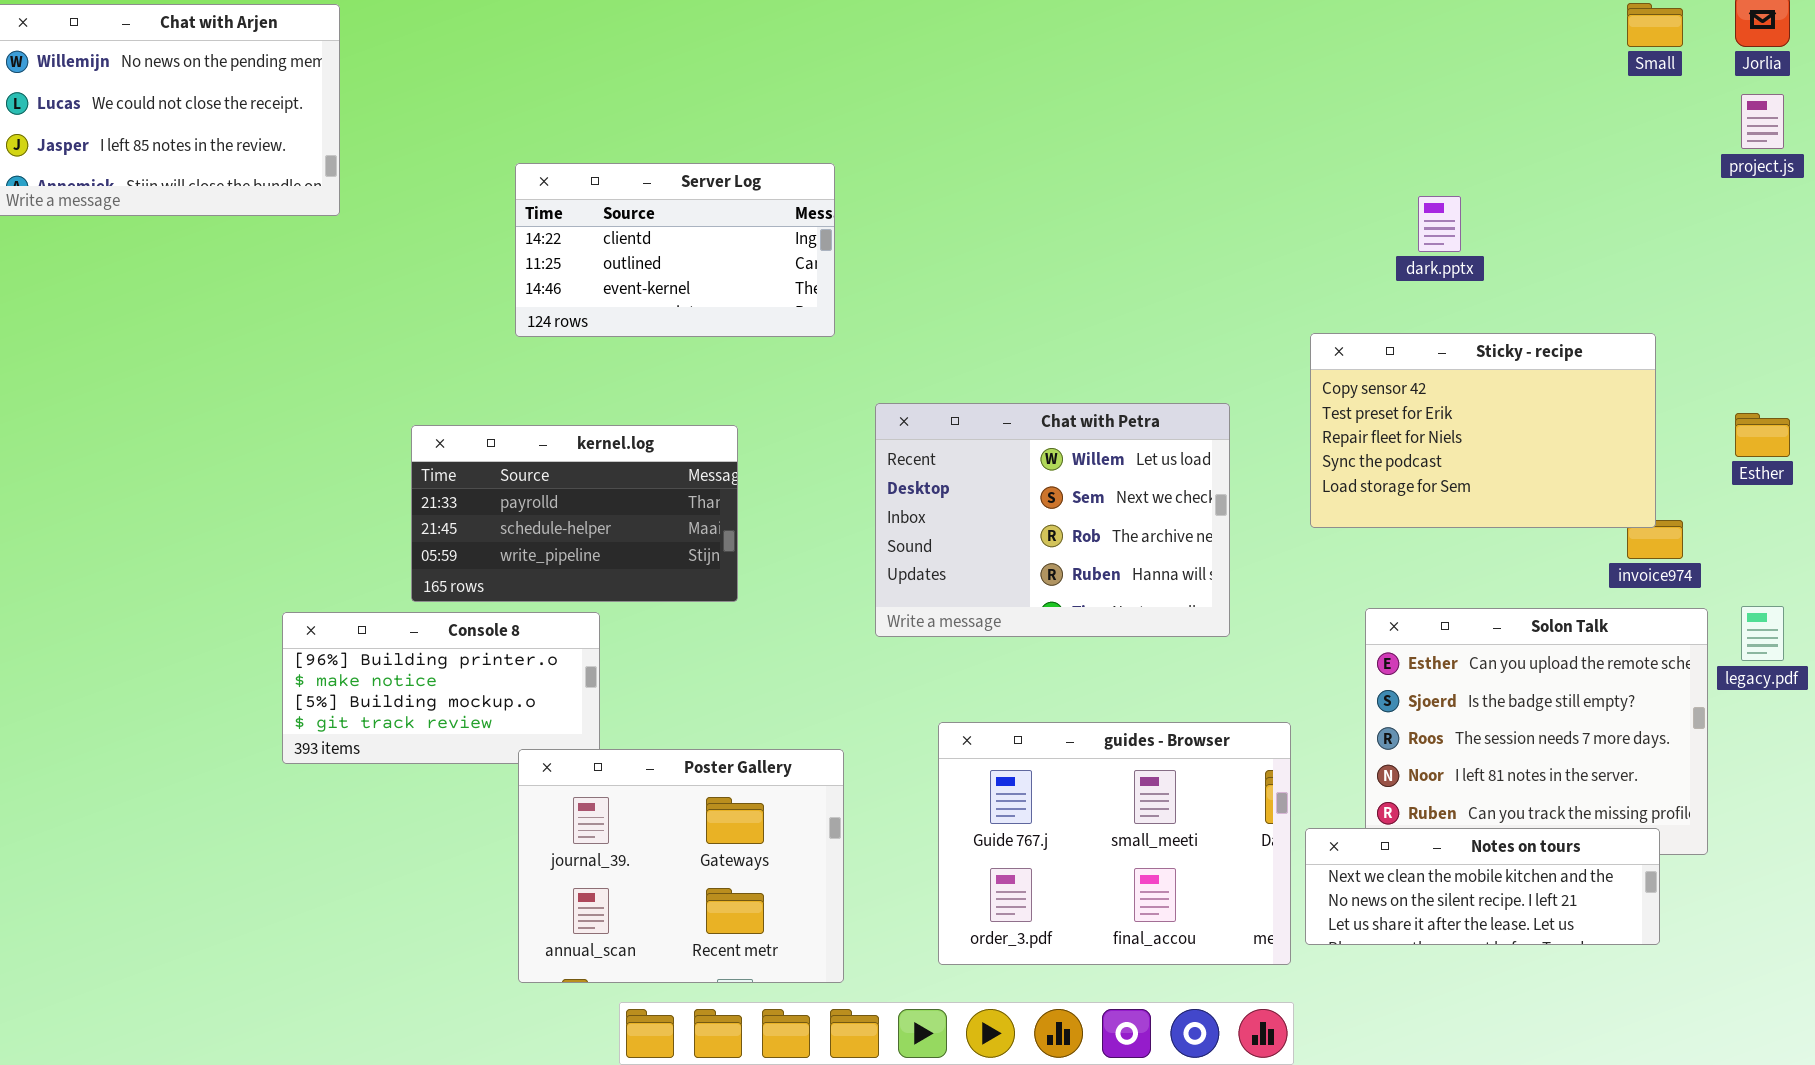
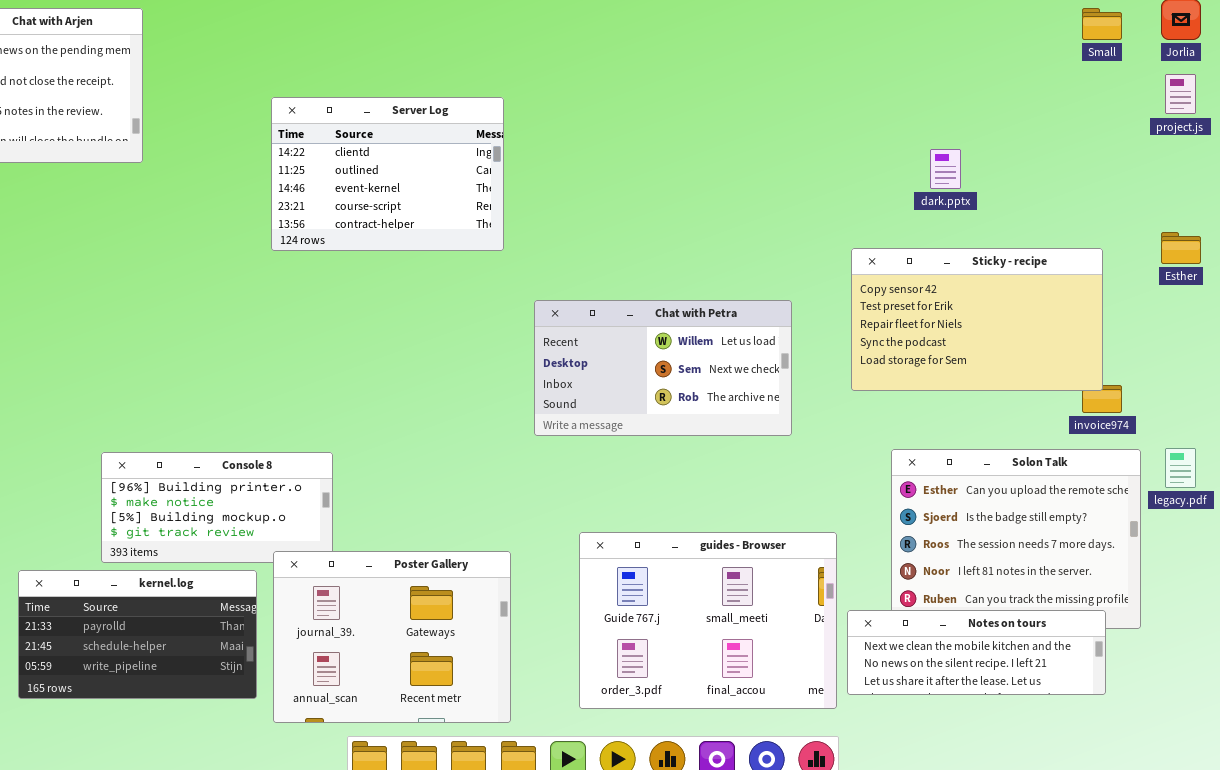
Server Log: [515,163,835,337] -> [271,97,504,251], resized
Chat with Petra: [875,403,1230,637] -> [534,300,792,436], resized
Esther: [1735,413,1790,457] -> [1161,232,1201,264], moved
kernel.log: [411,425,738,602] -> [18,570,257,699], moved

